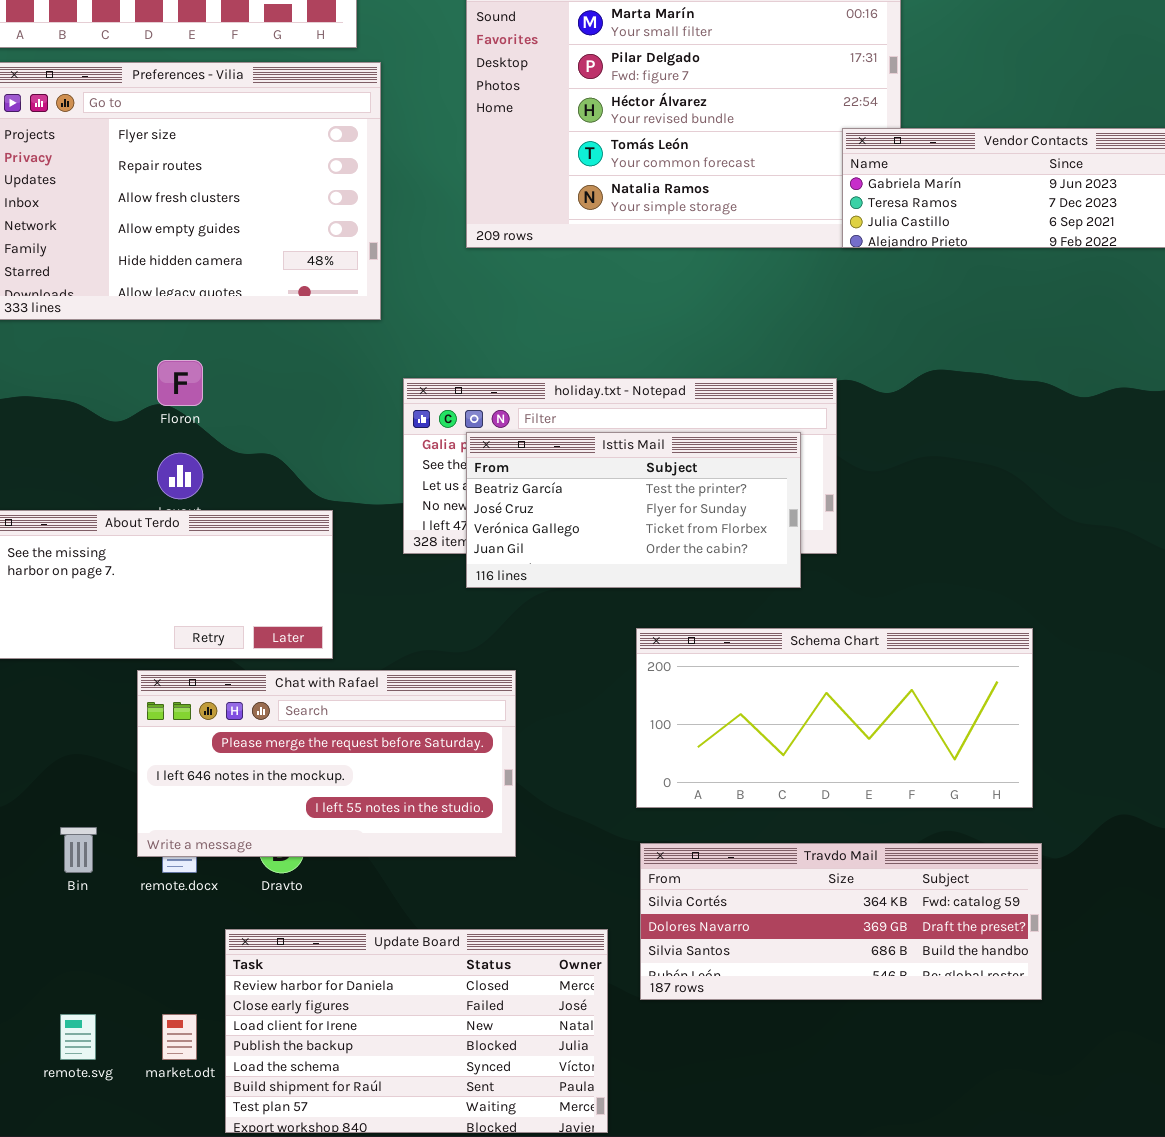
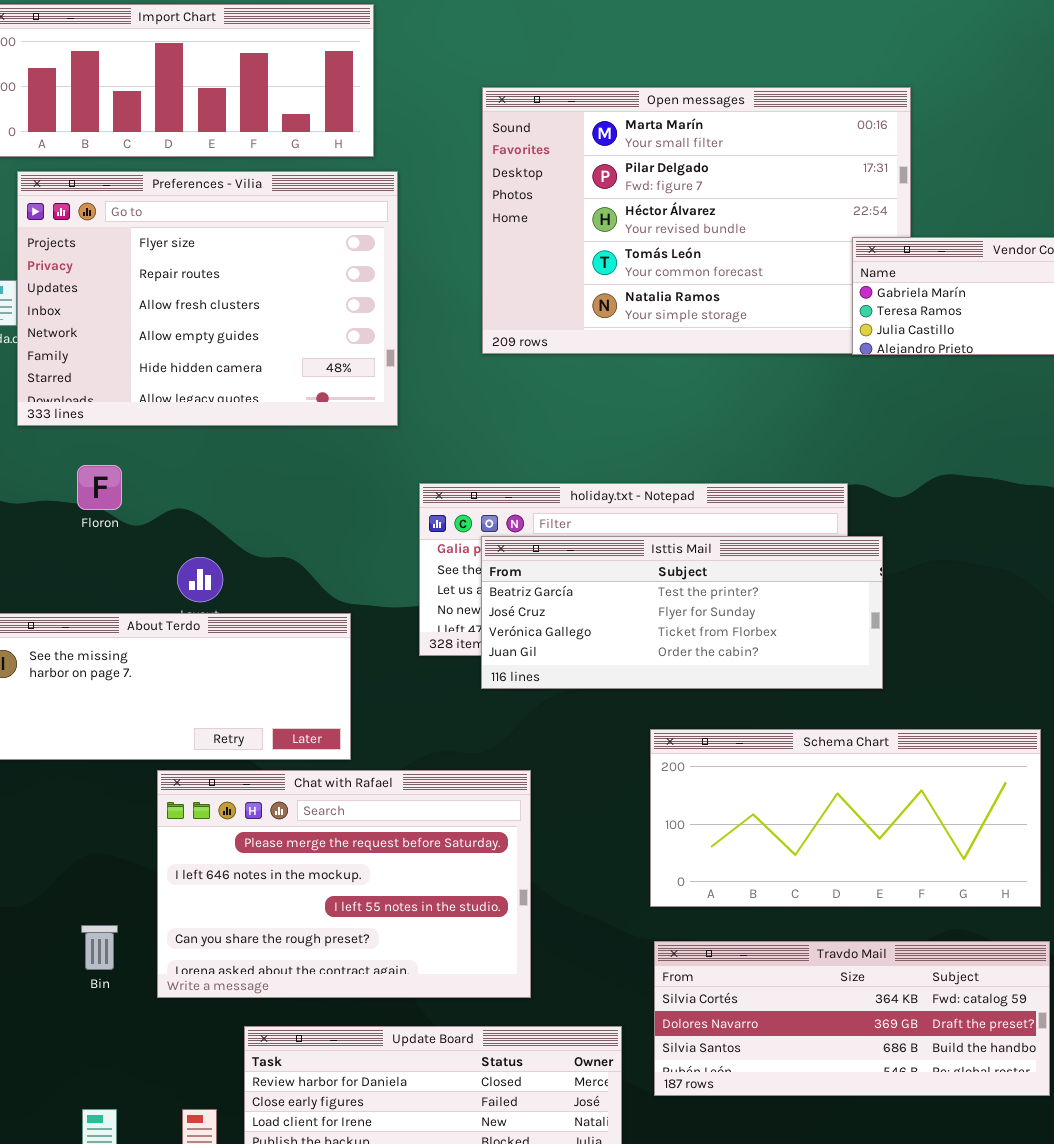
Floron: [157,360,203,406] -> [77,465,122,510], moved
Isttis Mail: [466,432,801,588] -> [481,536,883,689], resized
Chat with Rafael: [137,670,516,857] -> [157,770,531,998], resized

